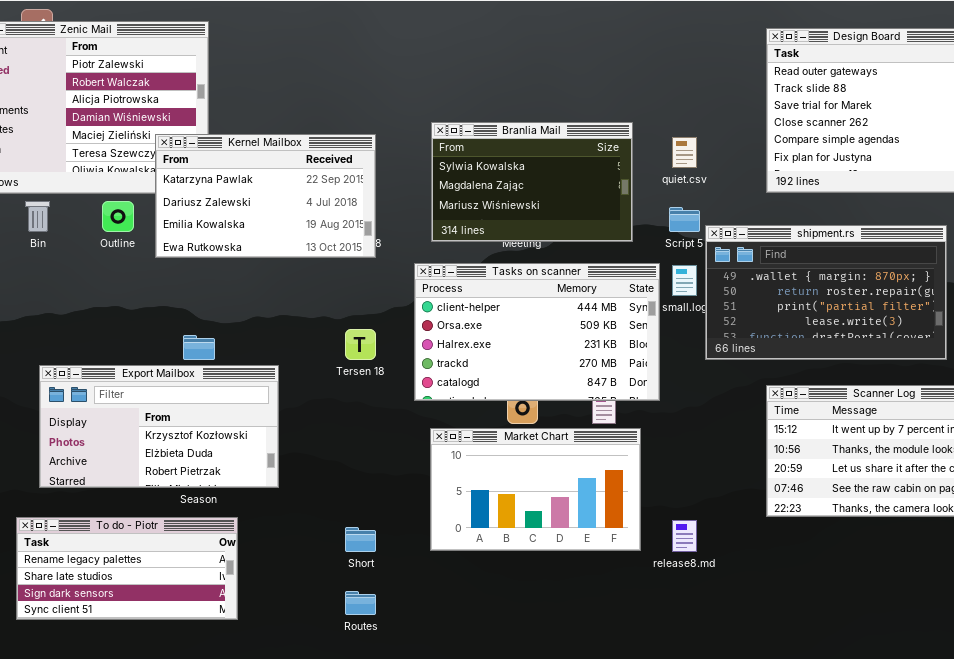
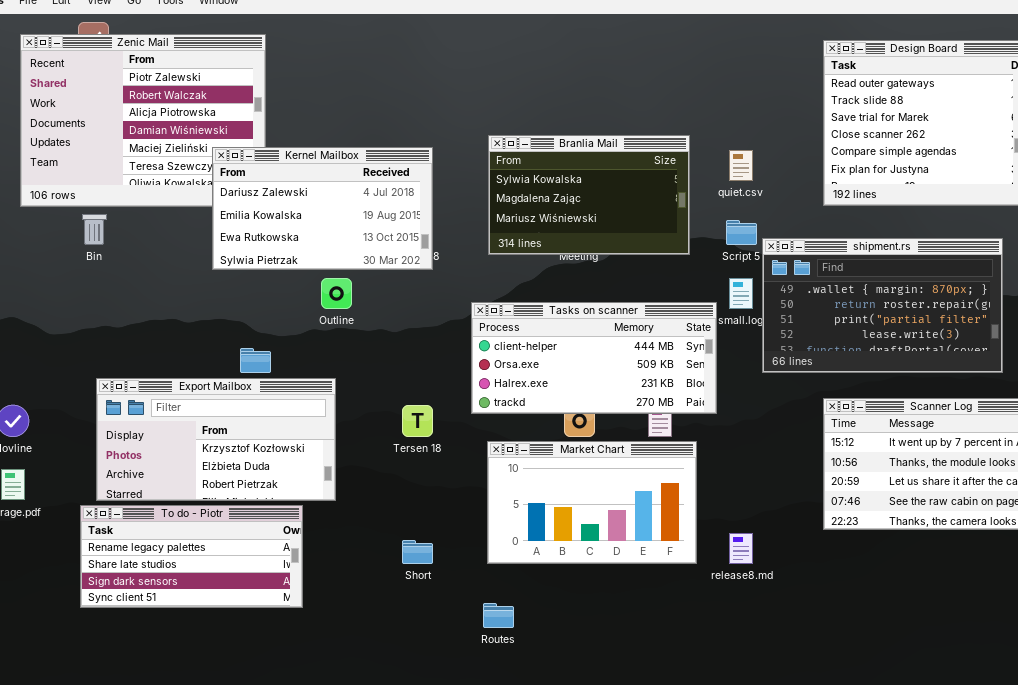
Kernel Mailbox: [155,134,376,258] -> [212,147,433,270], scrolled down 1 row
Outline: [102,201,134,232] -> [321,278,352,309], moved
Tasks on scanner: [414,263,660,401] -> [471,302,717,414], resized
Tersen 18: [345,329,376,360] -> [402,405,433,437], moved
To do - Piotr: [16,517,238,620] -> [80,505,303,608], moved
Routes: [345,591,376,615] -> [483,603,514,628], moved

